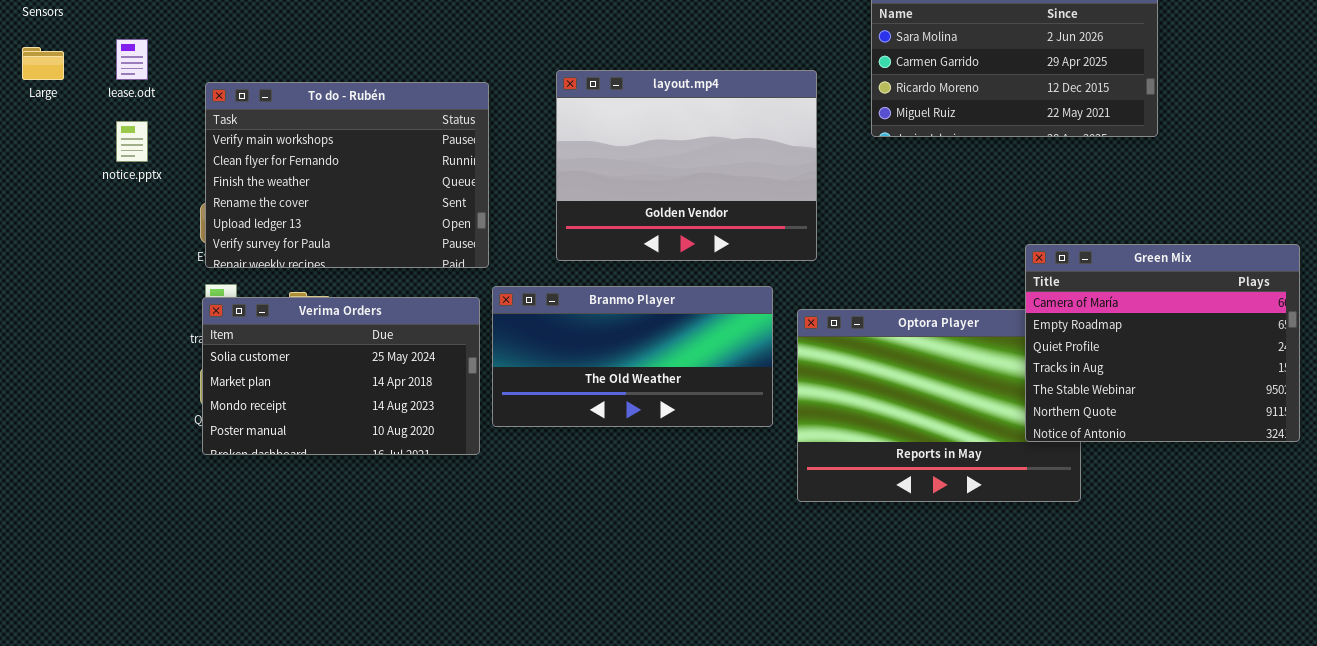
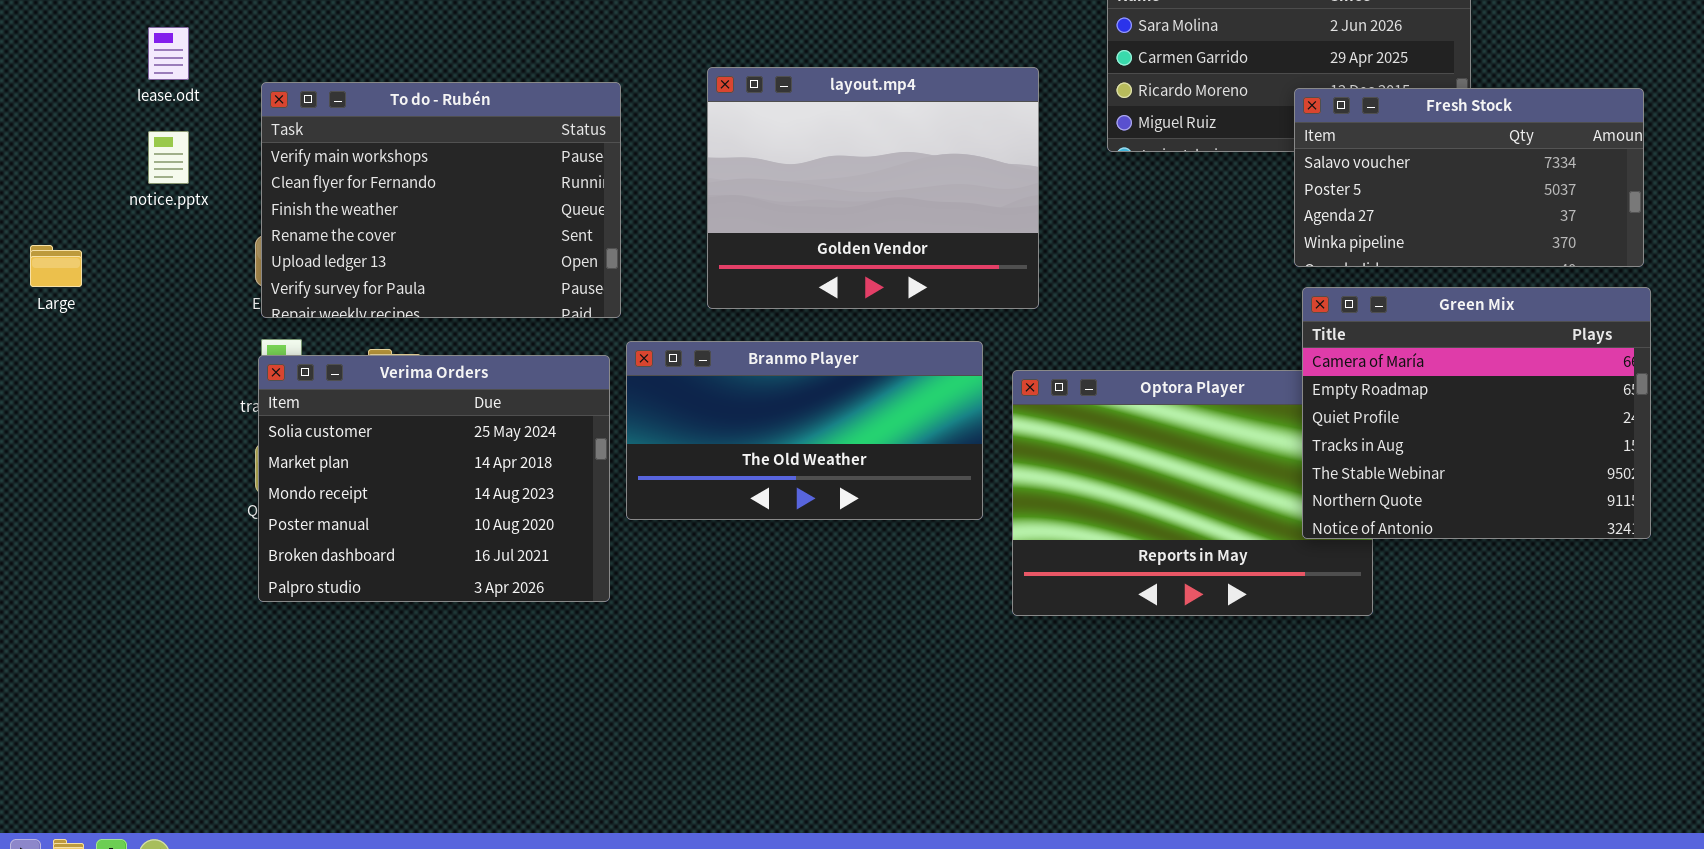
Large: [22,47,64,80] -> [30,245,82,287], moved
Fresh Stock: none -> [1294,88,1644,267], opened
Verima Orders: [202,297,480,455] -> [258,355,610,602], resized

